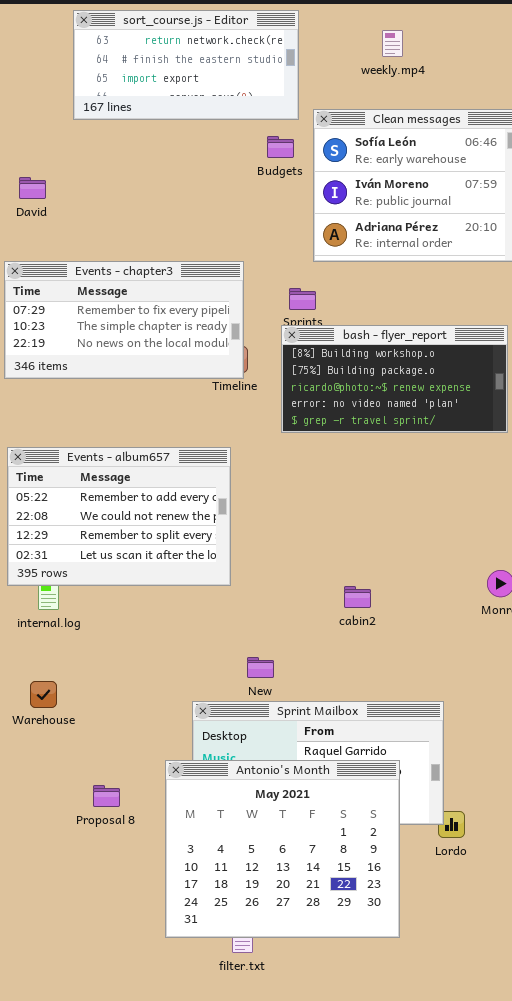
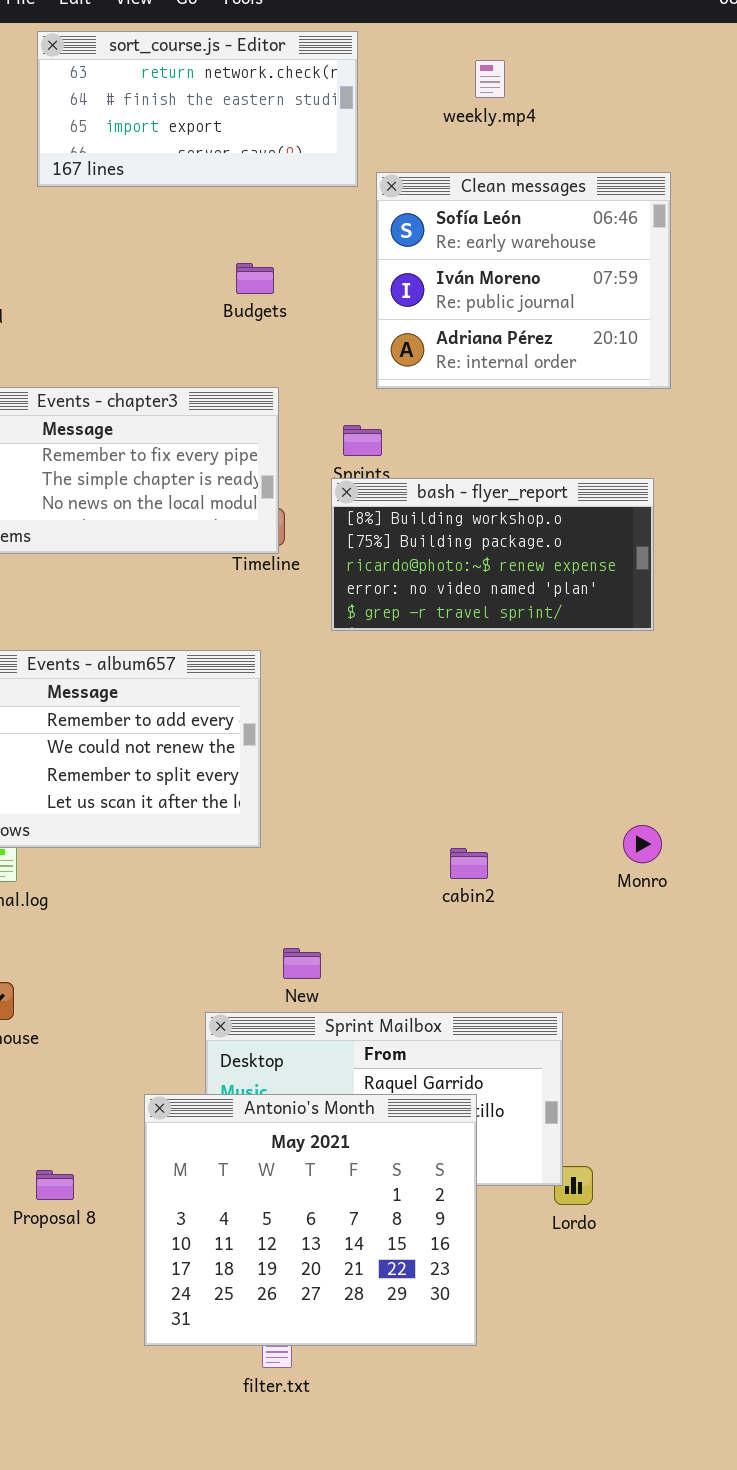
Budgets: [267,136,294,158] -> [236,263,274,294], moved
cabin2: [344,586,371,608] -> [450,848,488,879], moved
Antonio's Month: [165,760,400,938] -> [144,1094,477,1346], moved
Proposal 8: [93,785,120,807] -> [36,1170,74,1200], moved

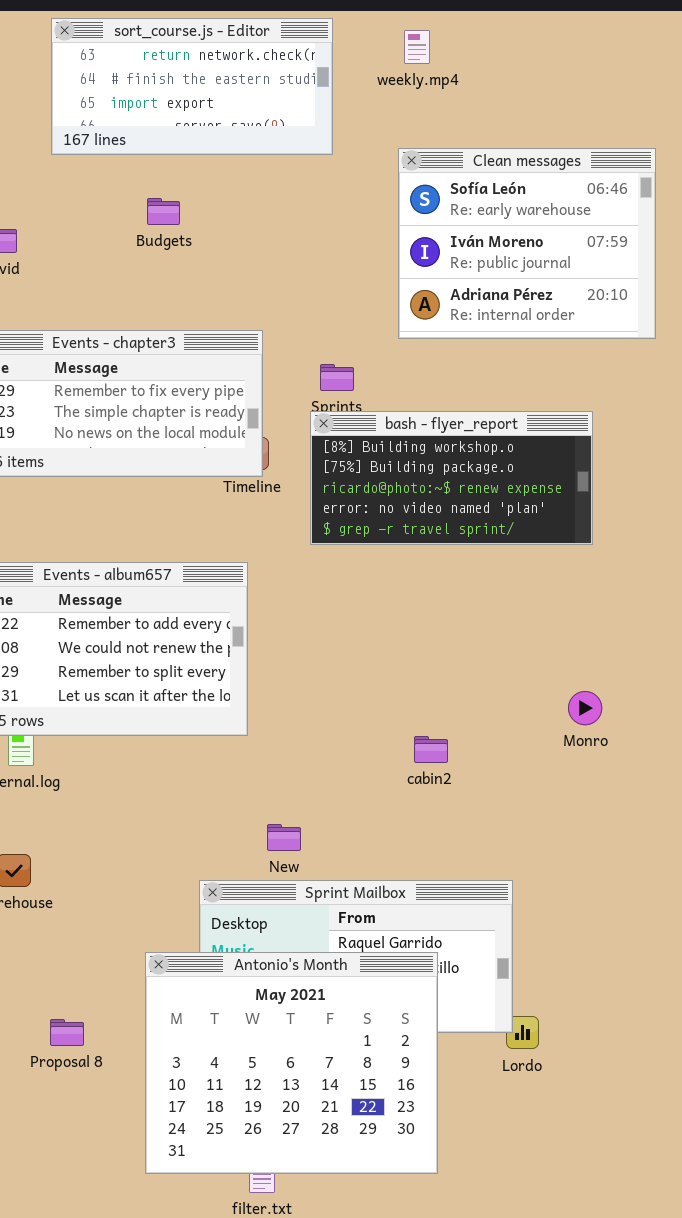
weekly.mp4: [475,60,505,98] -> [404,30,430,64], moved
Clean messages: [376,172,671,389] -> [398,148,656,339], moved
Budgets: [236,263,274,294] -> [147,198,180,225], moved
Monro: [623,825,662,863] -> [568,691,602,725], moved

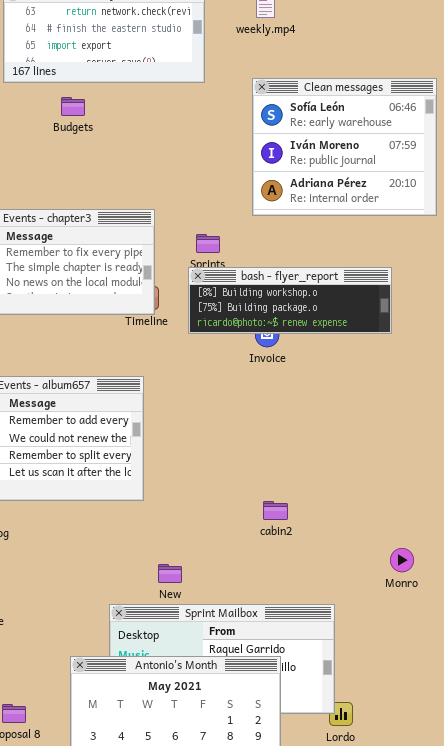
Budgets: [147,198,180,225] -> [61,97,85,116], moved
bash - flyer_report: [310,411,593,545] -> [188,267,392,334], resized
Monro: [568,691,602,725] -> [390,548,414,572], moved

